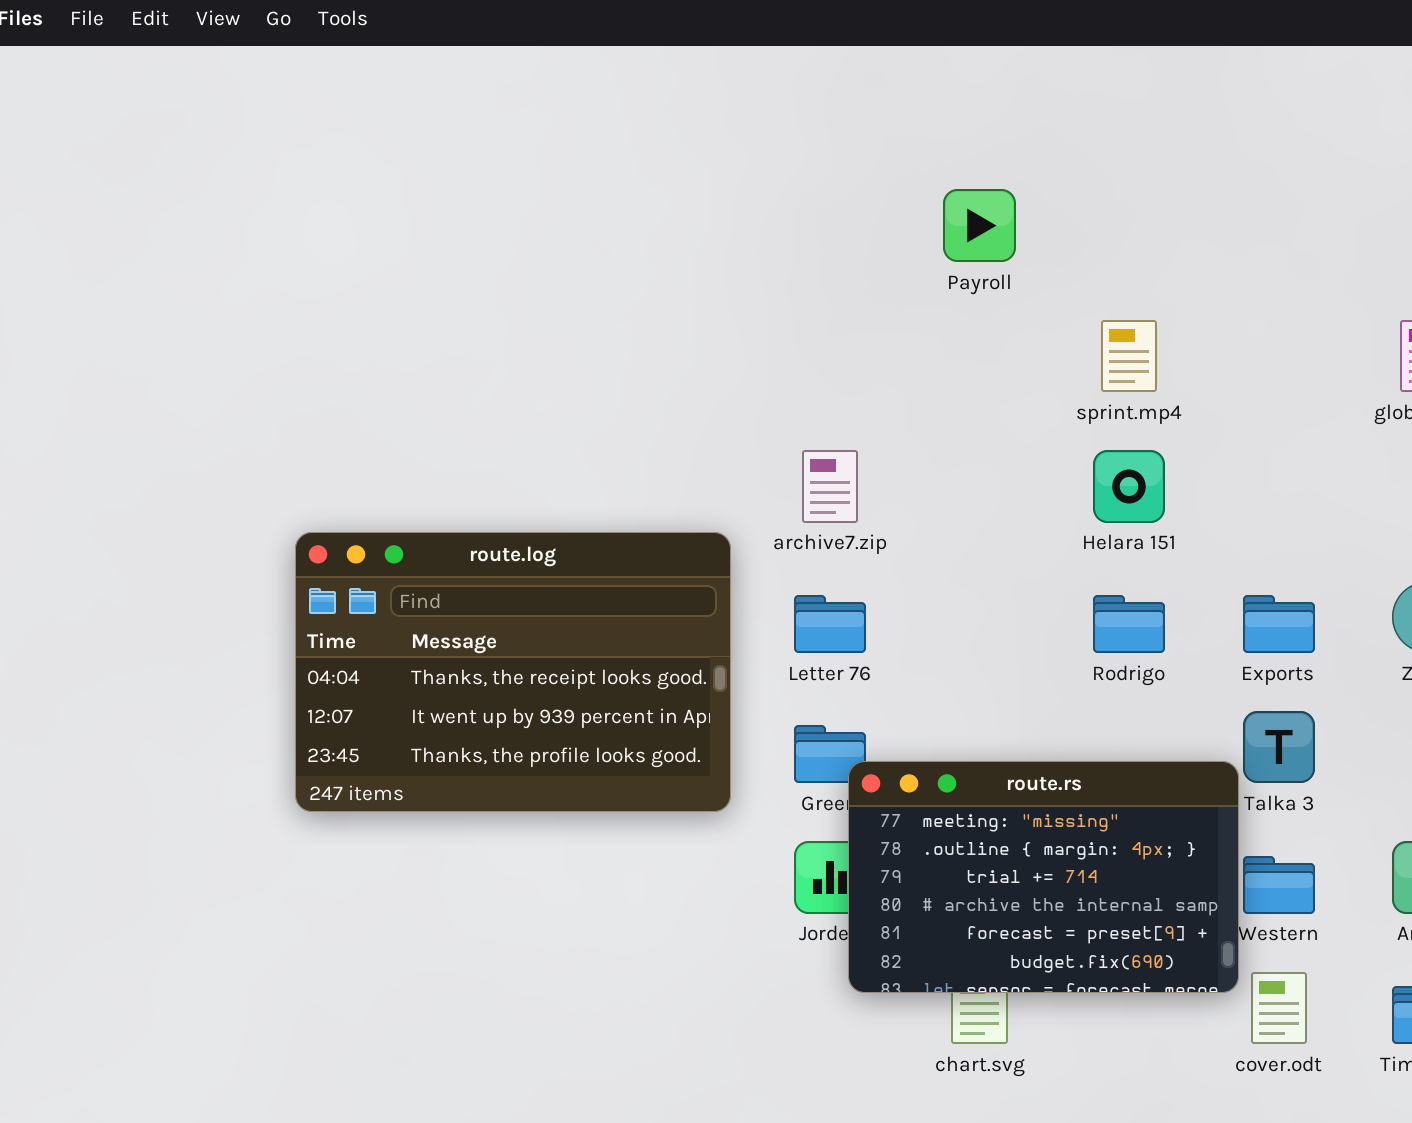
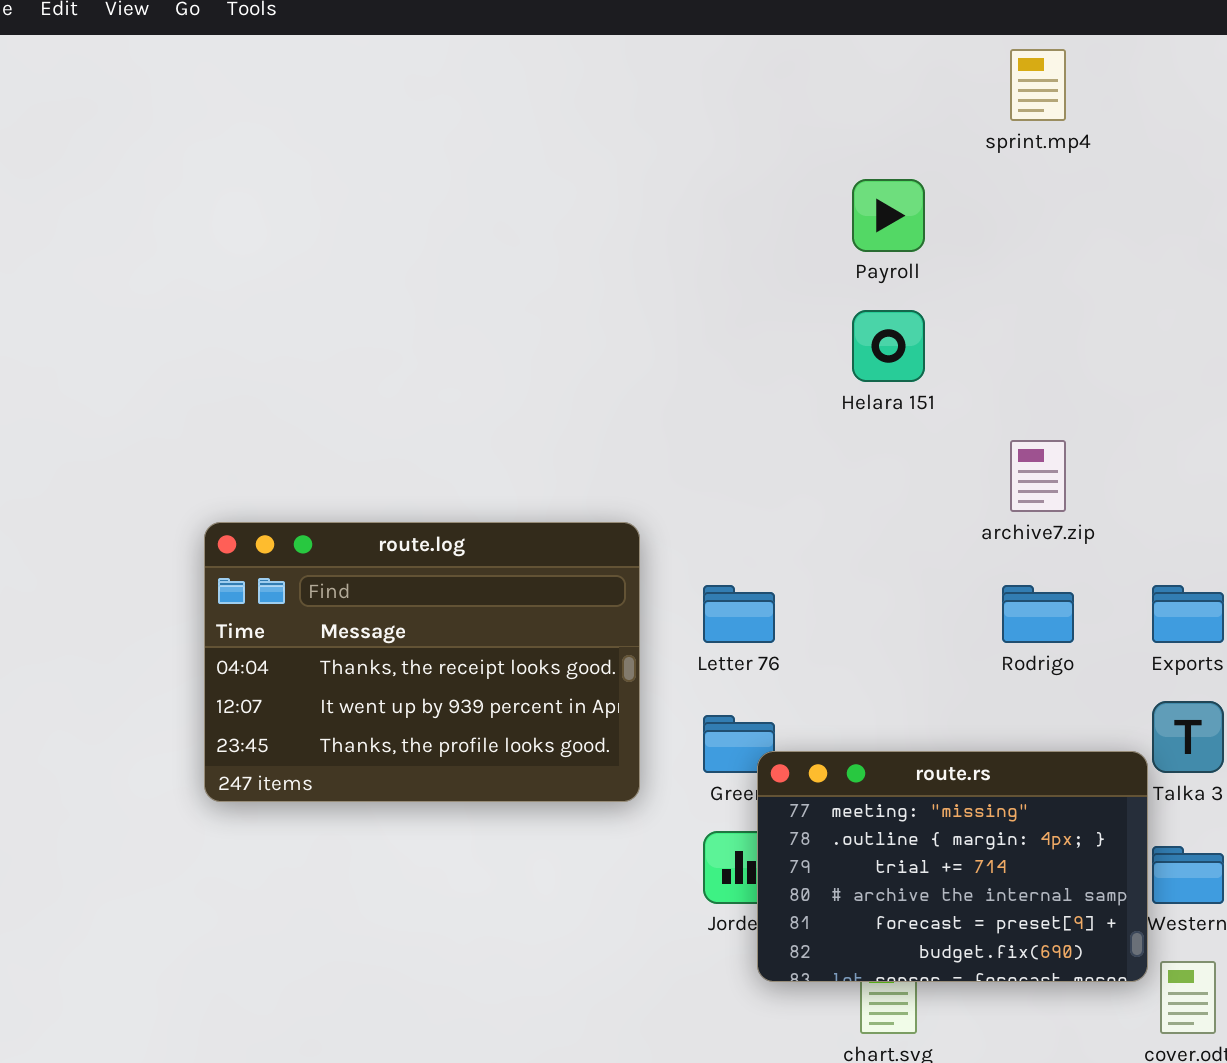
sprint.mp4: [1101,320,1157,392] -> [1010,49,1066,121], moved
archive7.zip: [802,450,858,523] -> [1010,440,1066,512], moved
Helara 151: [1093,450,1165,523] -> [852,310,925,382], moved

